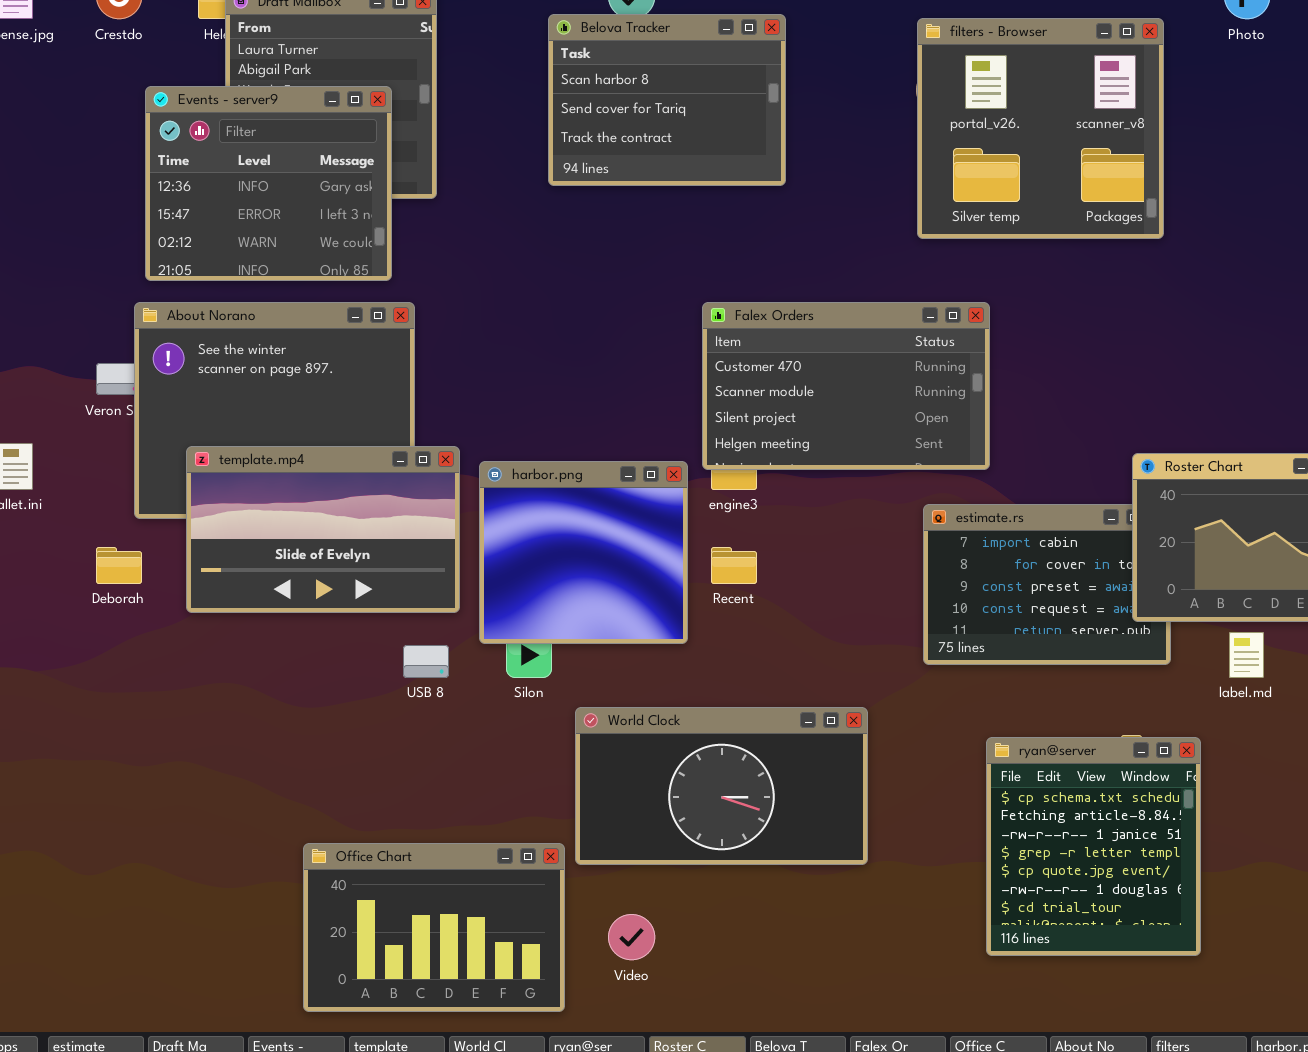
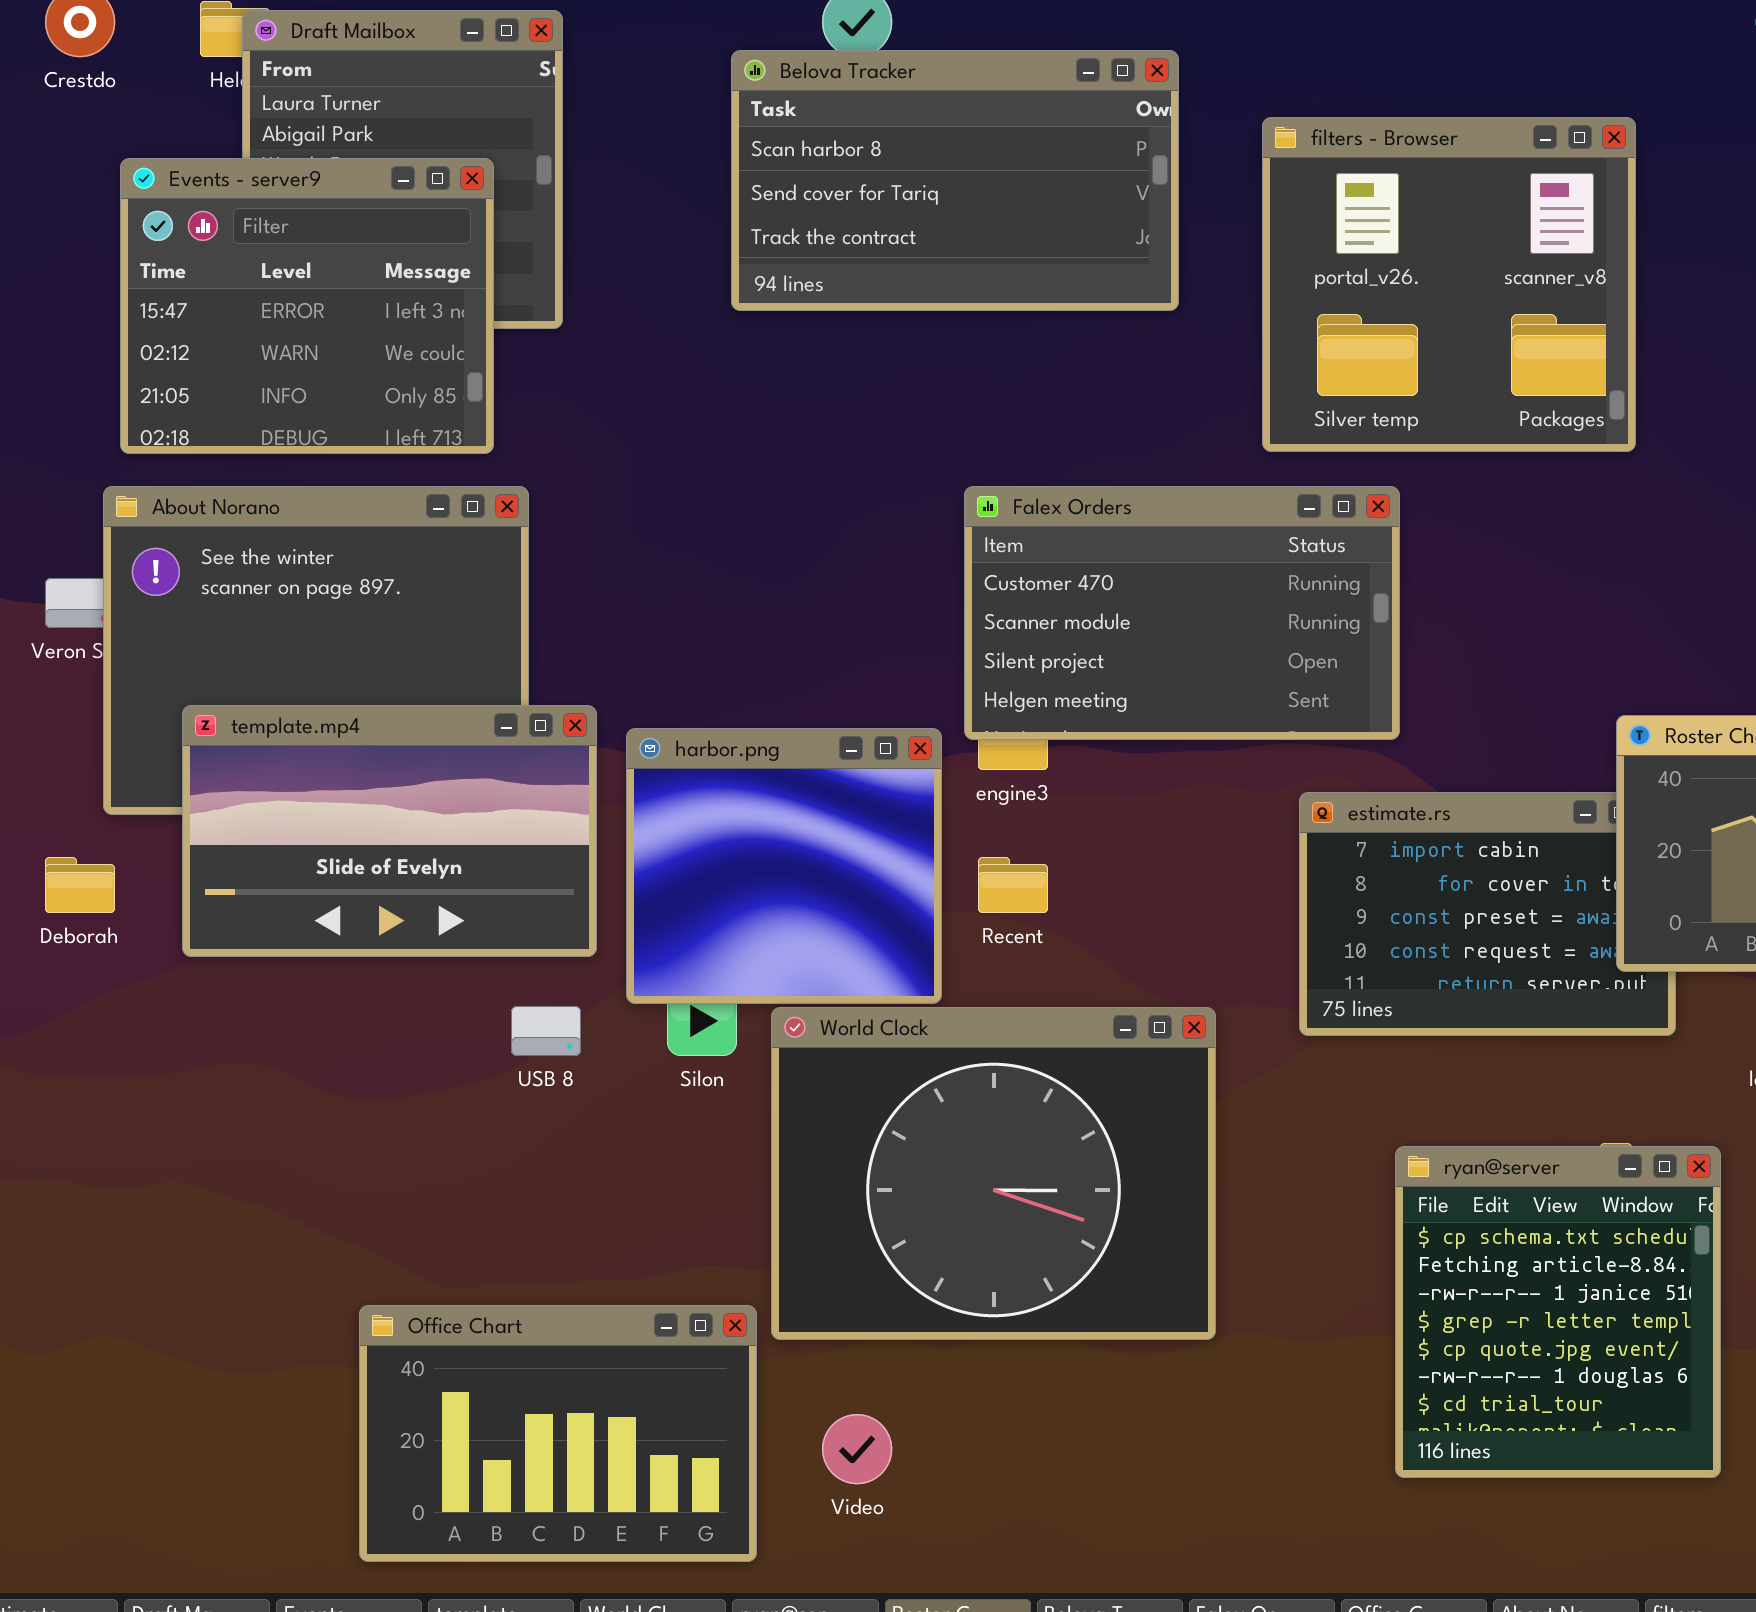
Belova Tracker: [548,14,786,186] -> [731,50,1179,311], resized
filters - Browser: [917,18,1164,239] -> [1262,117,1636,452], moved
Events - server9: [145,86,392,281] -> [120,158,494,454], scrolled down 1 row
World Clock: [575,707,868,865] -> [771,1007,1216,1340], resized

